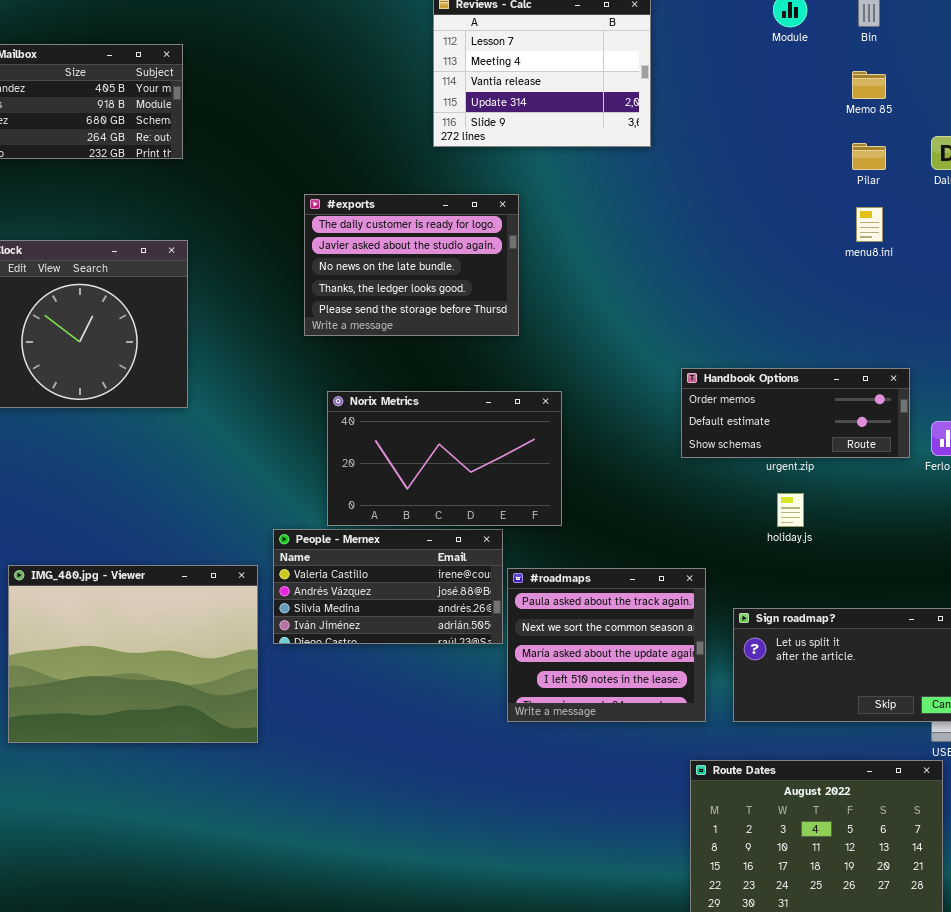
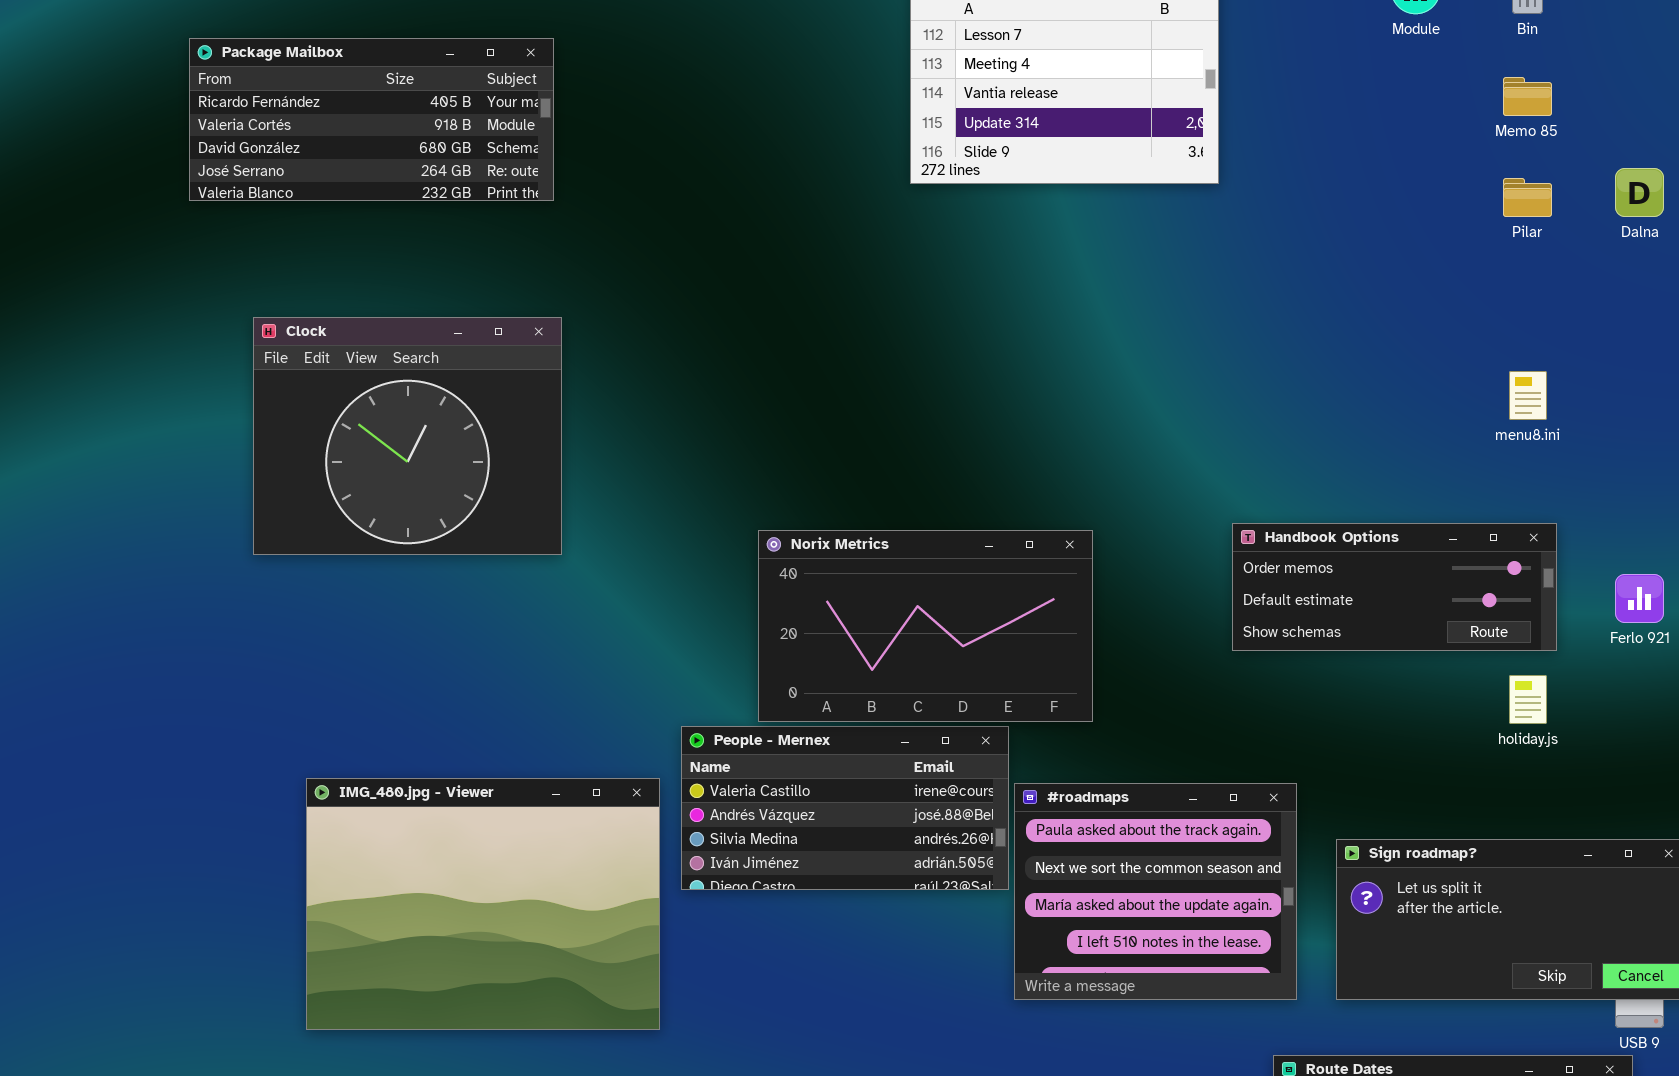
#exports: [304,194,519,336] -> none, closed
menu8.ini: [856,207,883,242] -> [1509,371,1547,420], moved
Handbook Options: [681,368,910,458] -> [1232,523,1557,651], moved
holiday.js: [777,493,804,527] -> [1509,675,1547,724], moved

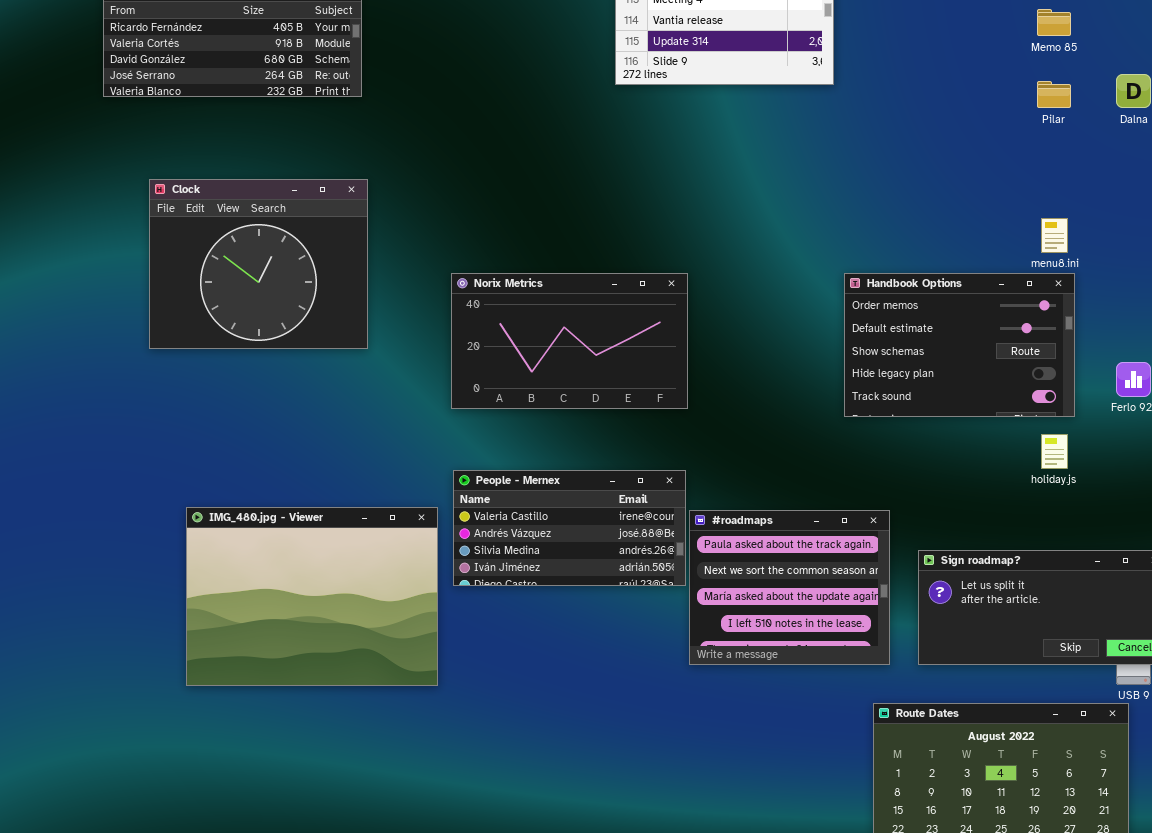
Handbook Options: [1232,523,1557,651] -> [844,273,1075,417], resized
Norix Metrics: [758,530,1093,722] -> [451,273,688,409], moved

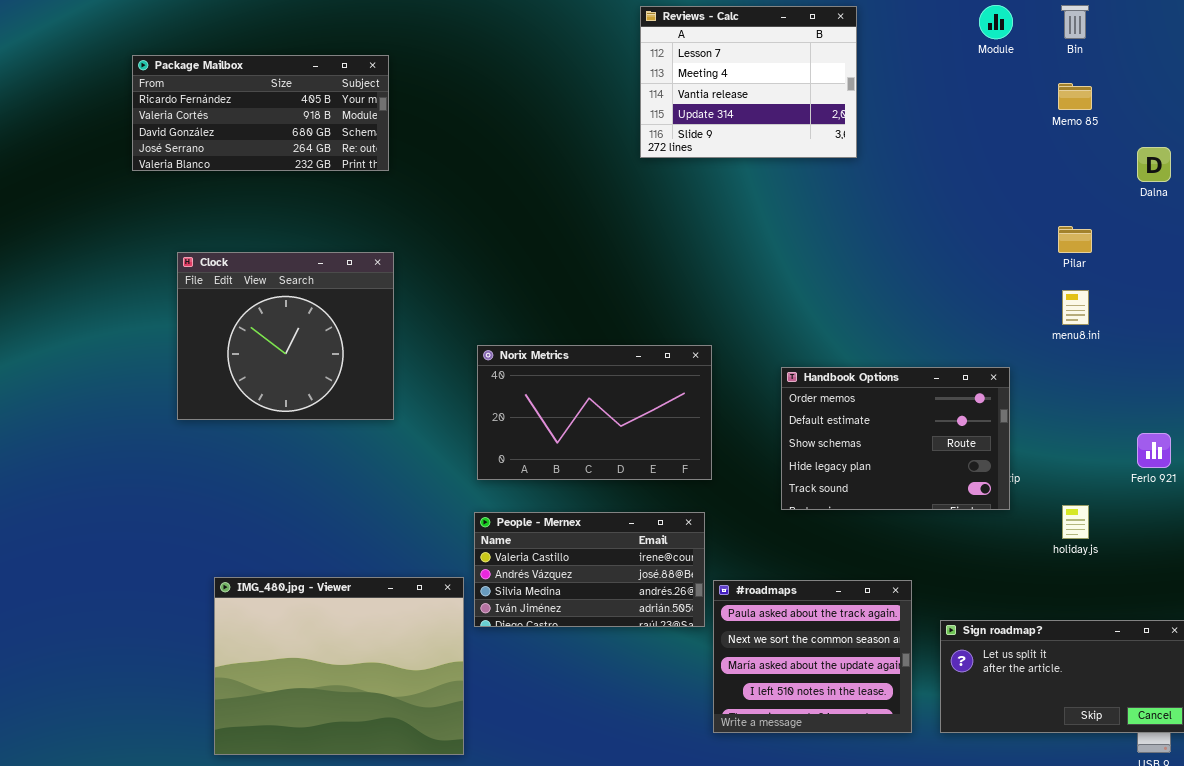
Pilar: [1037,81,1071,108] -> [1058,226,1092,253], moved
Handbook Options: [844,273,1075,417] -> [781,367,1010,510], moved
People - Mernex: [453,470,686,586] -> [474,512,705,627], moved

